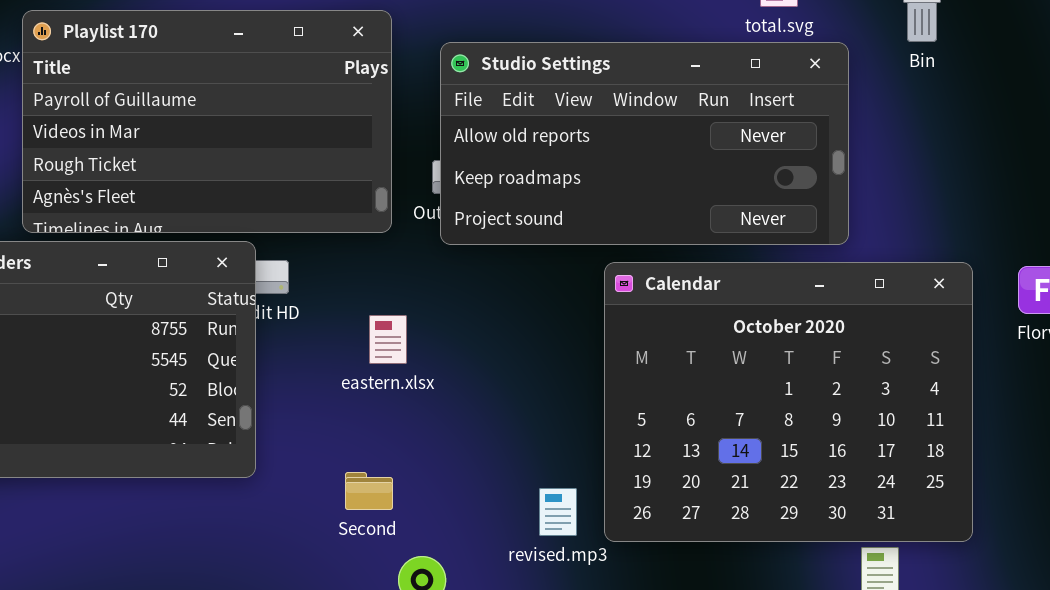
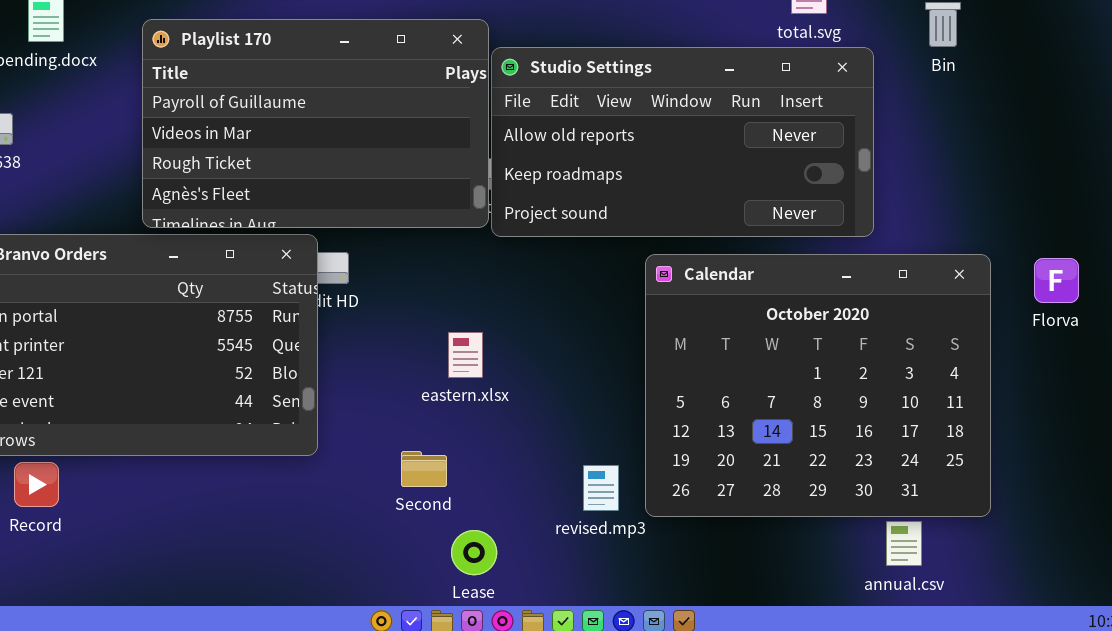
Playlist 170: [22,10,392,233] -> [142,19,489,228], moved
eastern.xlsx: [369,315,407,364] -> [448,332,483,378], moved

